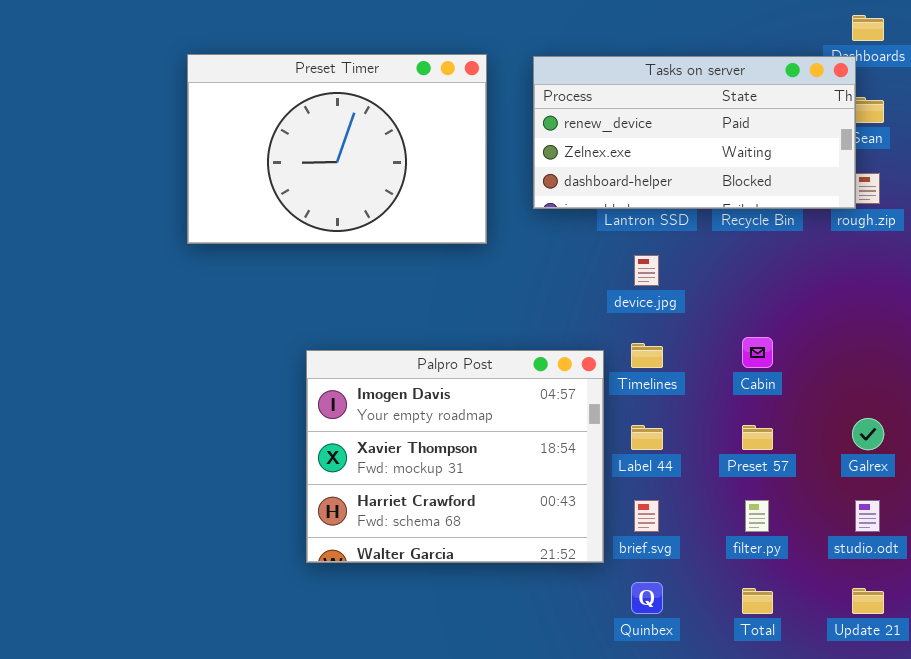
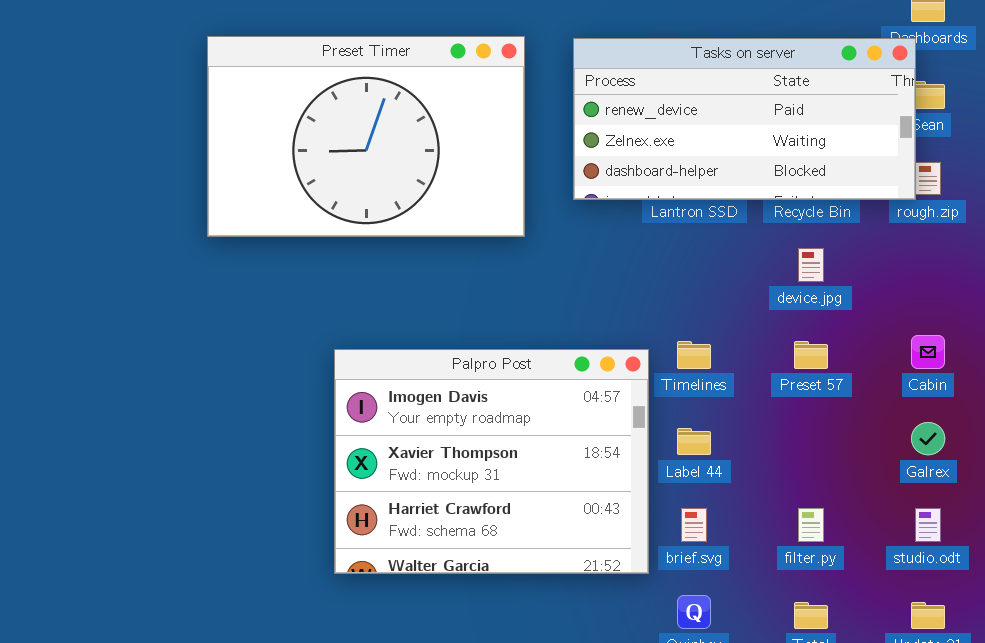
device.jpg: [634,255,659,286] -> [798,248,824,282], moved
Cabin: [742,337,773,368] -> [911,335,945,369], moved
Preset 57: [742,425,773,450] -> [794,341,828,369], moved

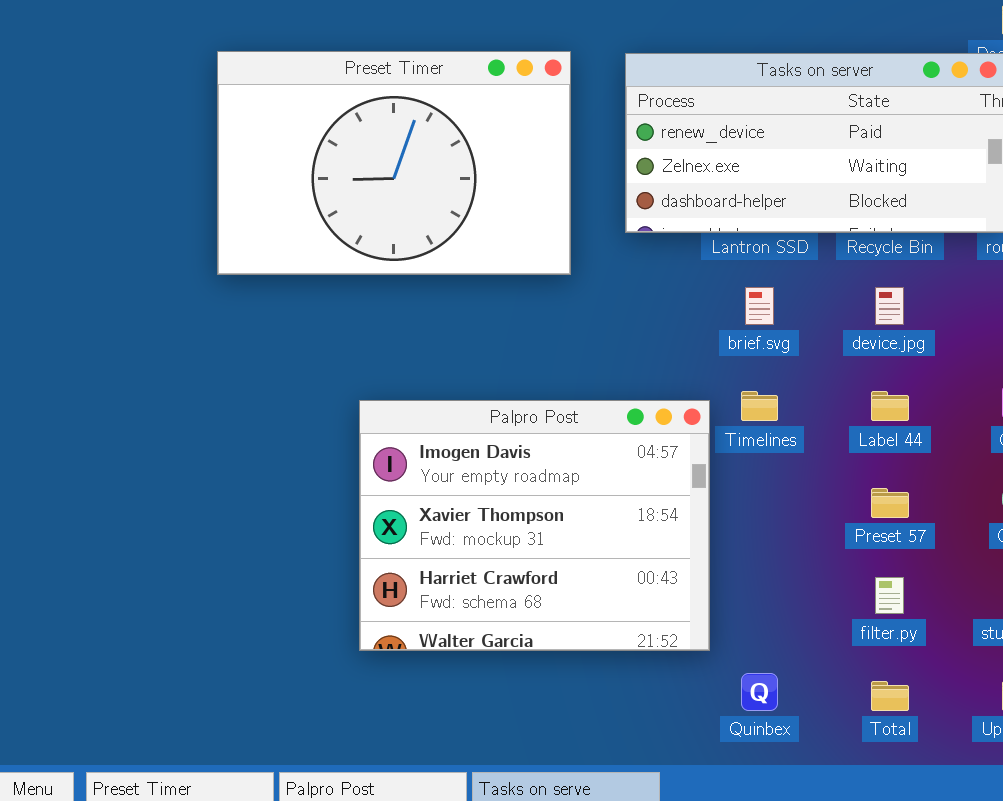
Preset 57: [794,341,828,369] -> [871,488,909,518], moved
Label 44: [677,428,711,455] -> [871,391,909,421], moved
brief.svg: [681,508,707,542] -> [745,287,774,325], moved

